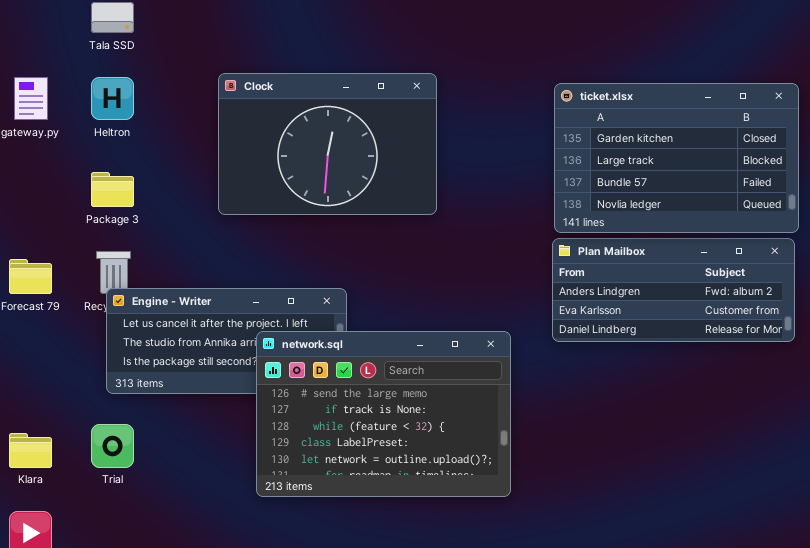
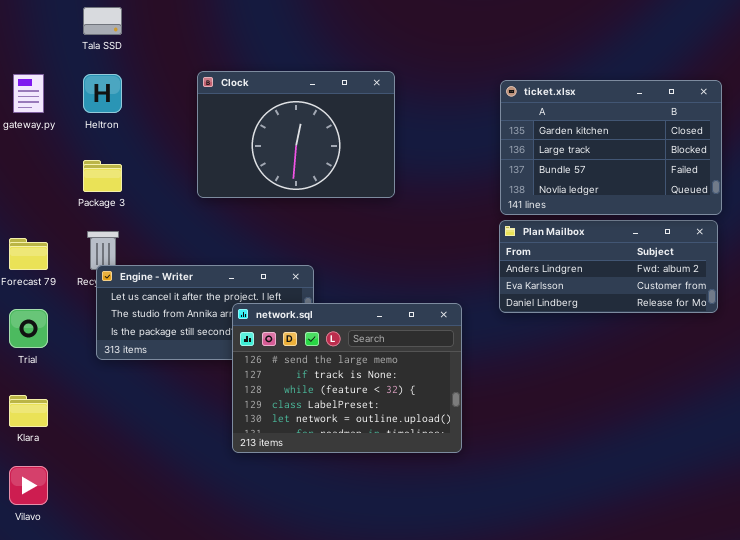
Trial: [91,424,134,468] -> [9,309,48,348], moved

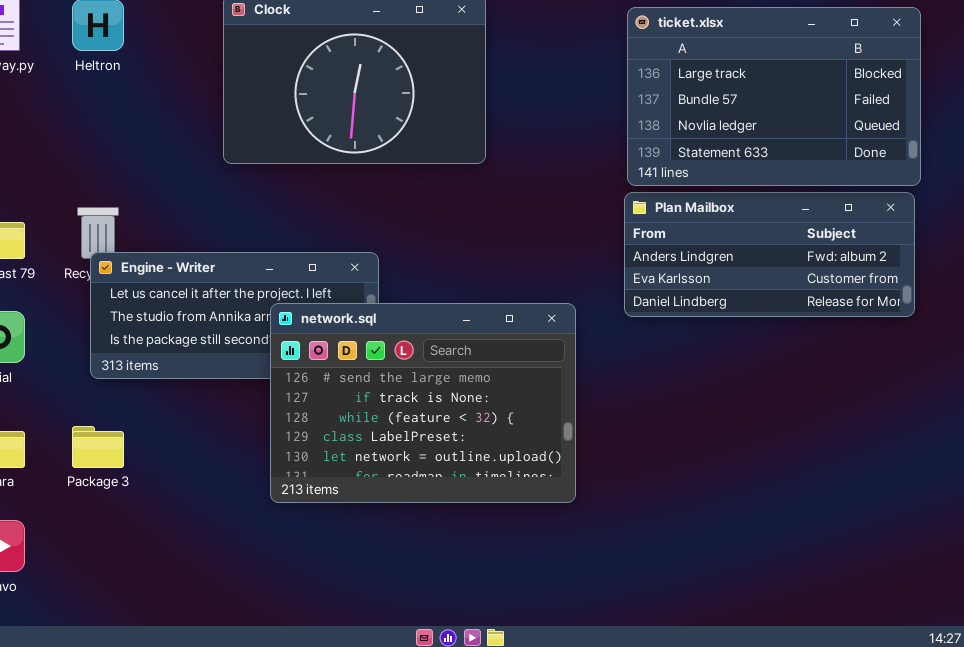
ticket.xlsx: [500,80,722,215] -> [627,7,921,186], scrolled down 1 row
Package 3: [83,160,122,192] -> [72,426,124,468], moved

